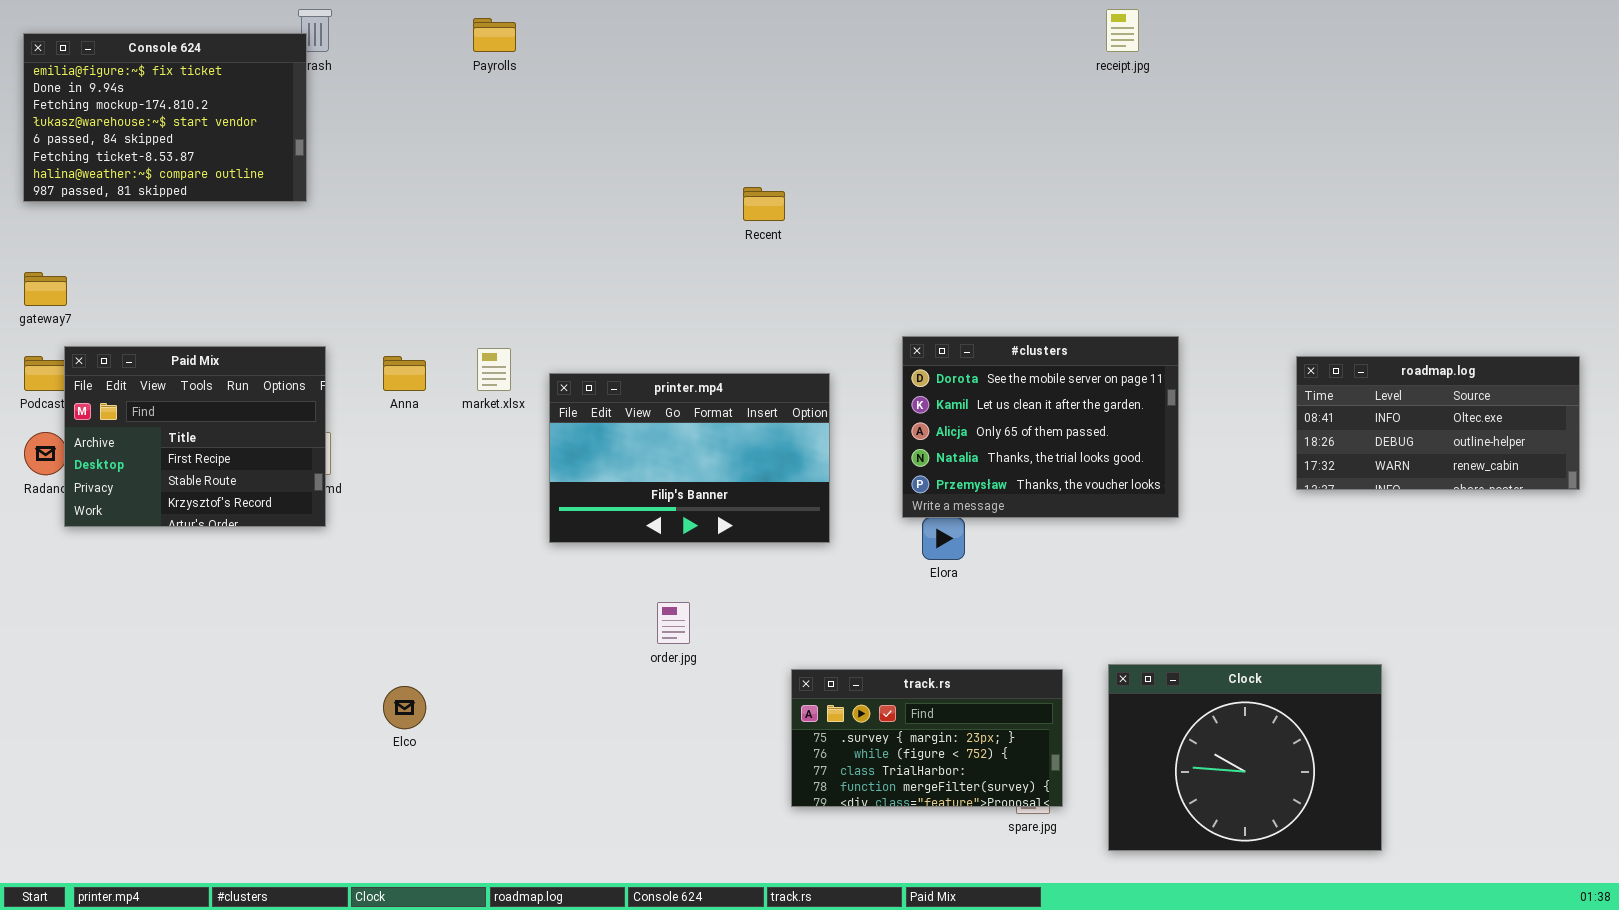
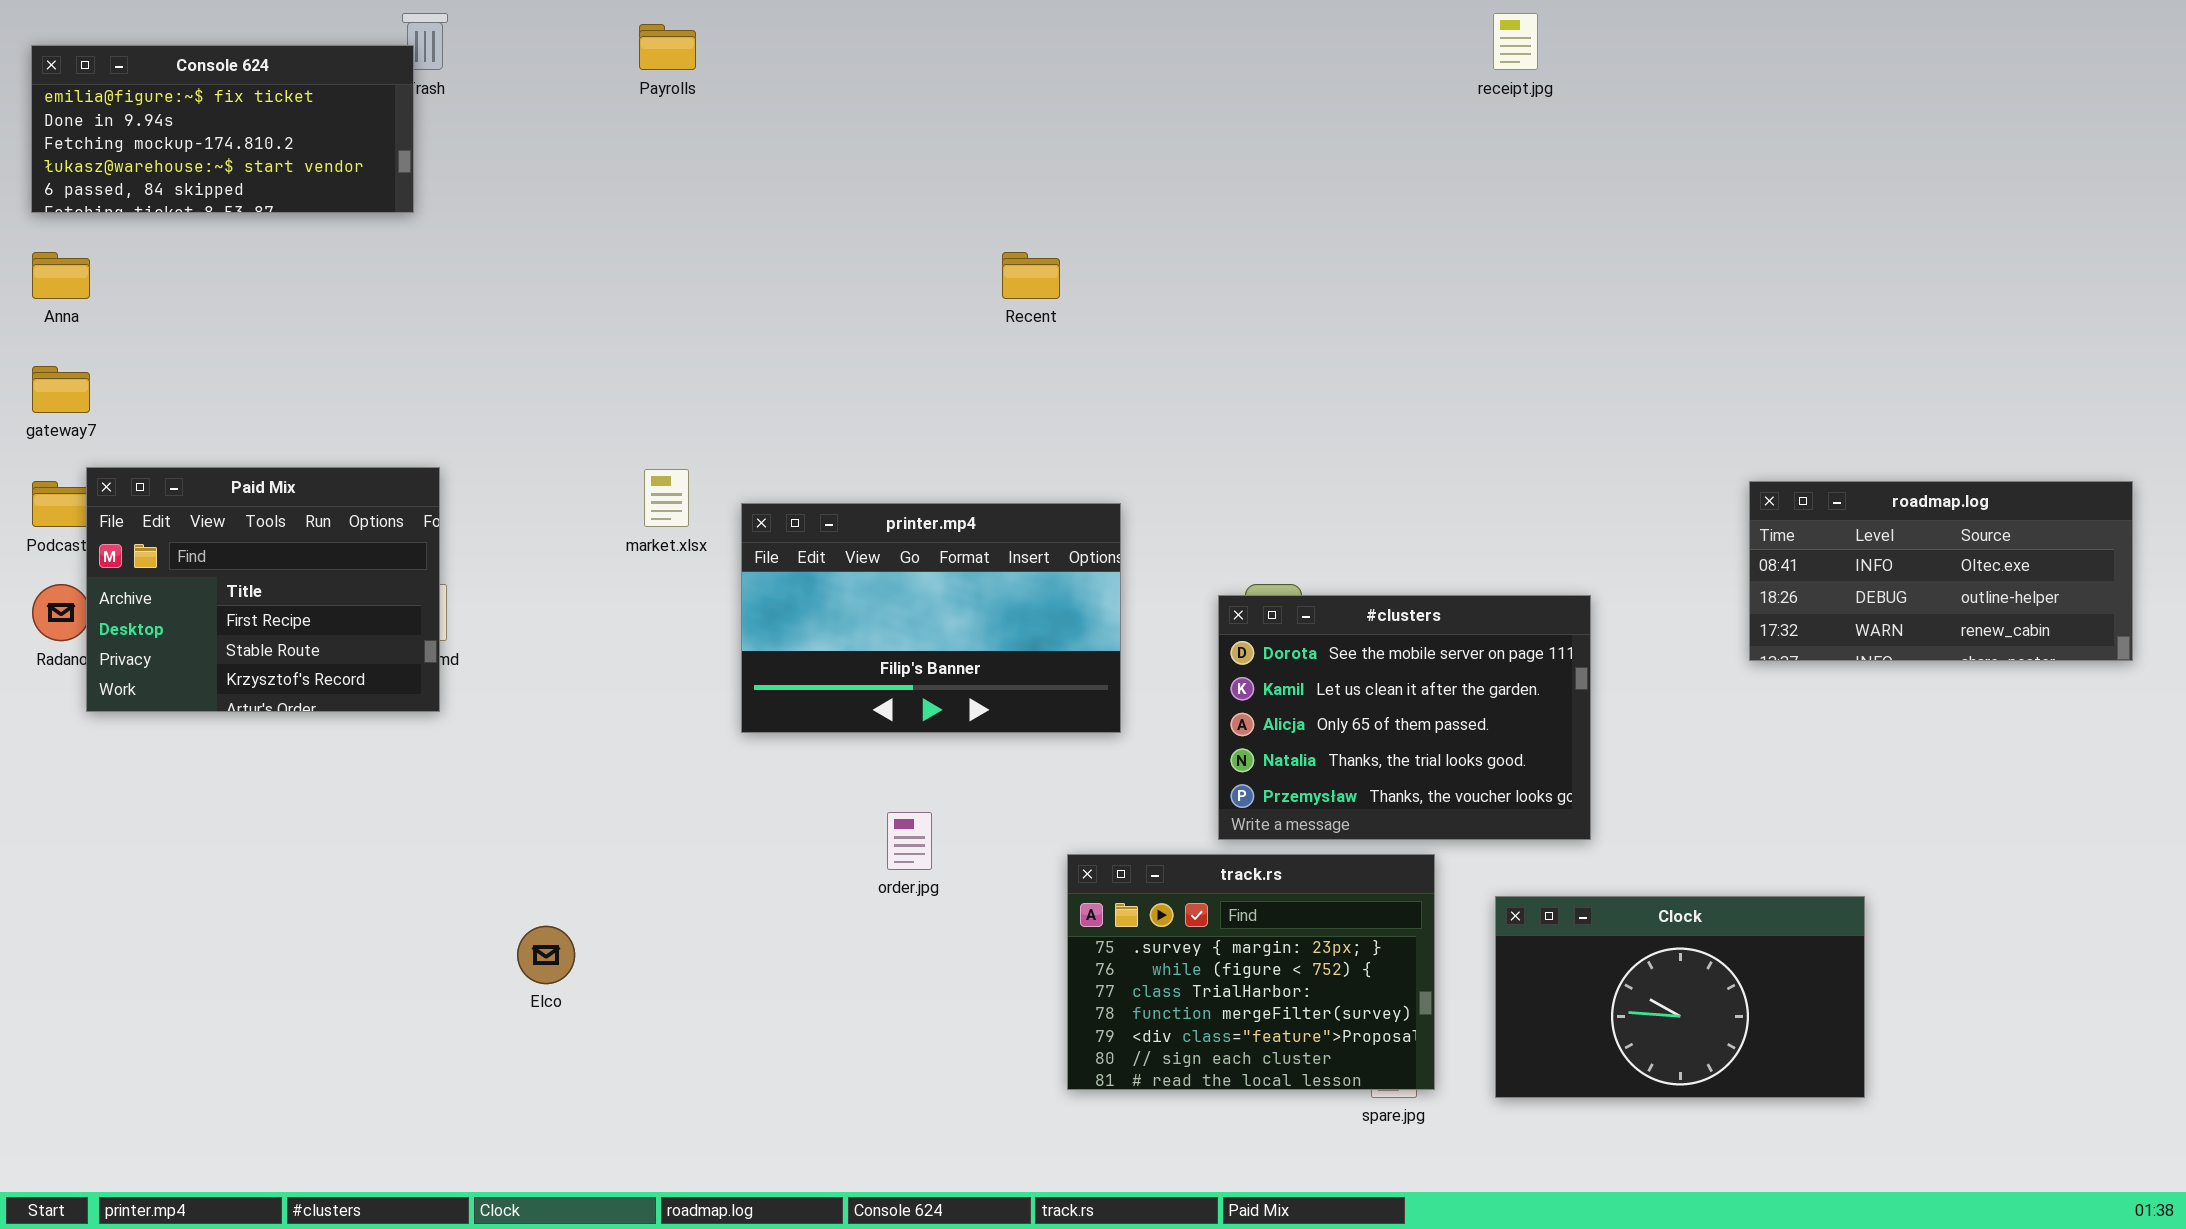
Console 624: [23,33,307,202] -> [31,45,414,213], resized
#clusters: [902,336,1179,518] -> [1218,595,1591,840], moved
Anna: [383,356,426,391] -> [32,252,90,299], moved
Clock: [1108,664,1382,851] -> [1495,896,1865,1098], resized
track.rs: [791,669,1063,807] -> [1067,854,1435,1090], resized

